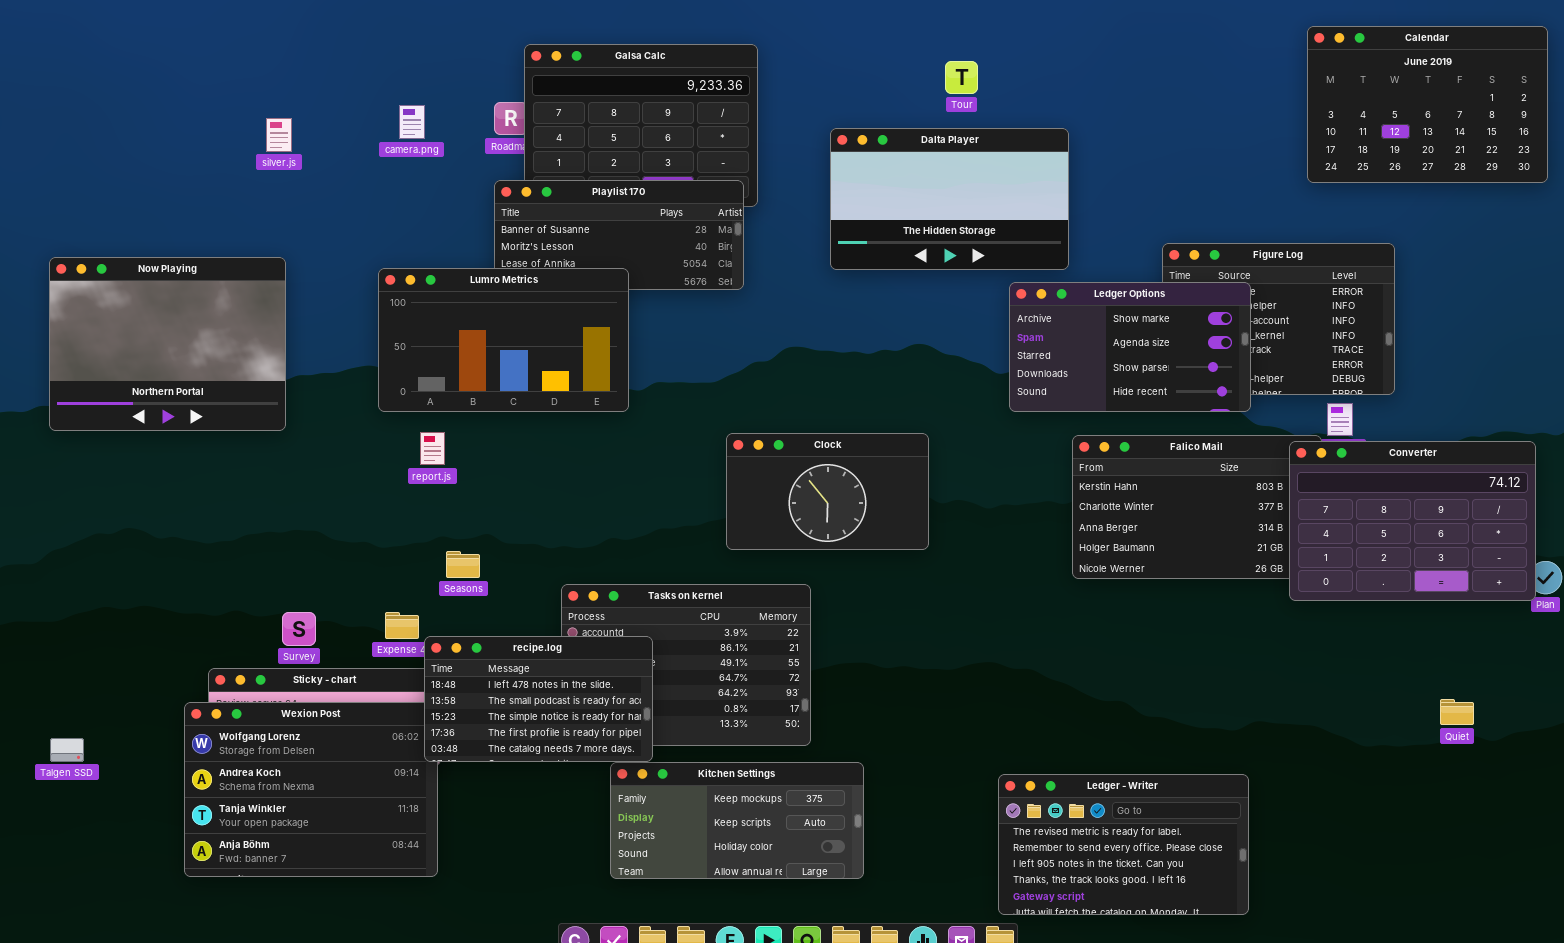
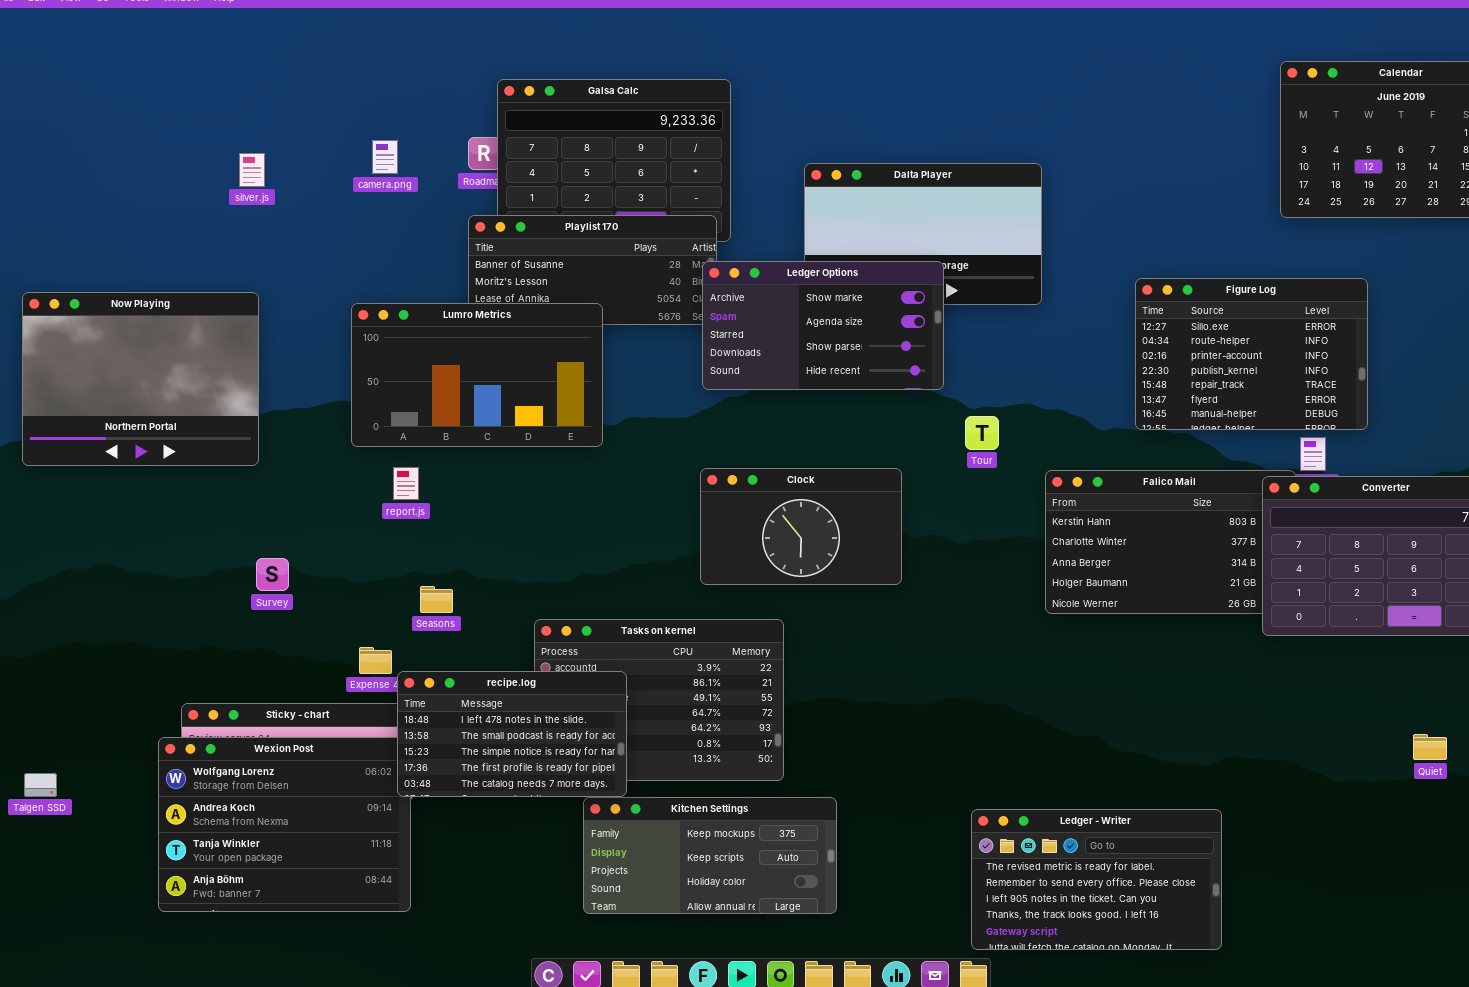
Tour: [945,61,978,94] -> [965,416,999,450], moved
Ledger Options: [1009,282,1251,412] -> [702,261,944,390], moved
Survey: [282,612,316,646] -> [256,558,289,591], moved

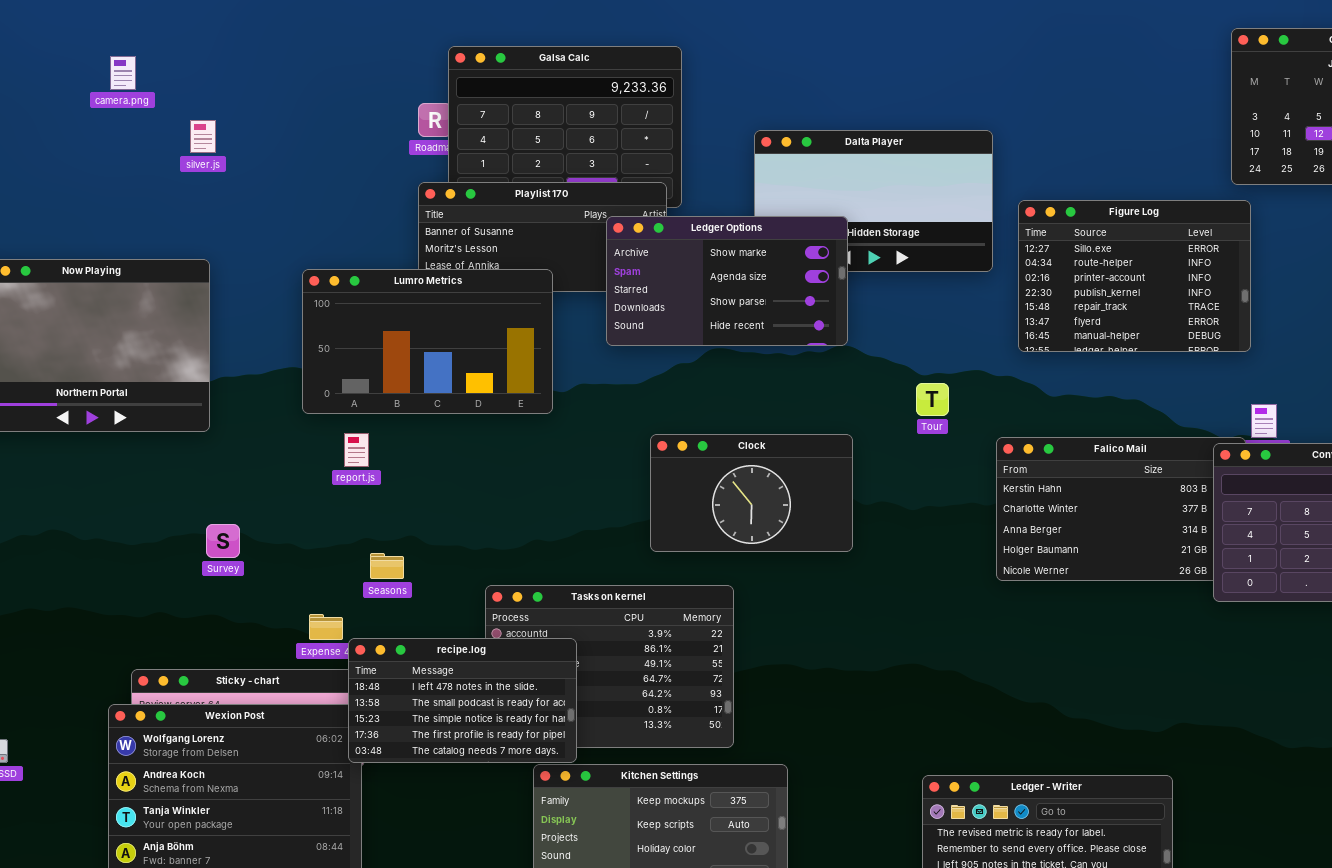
camera.png: [372,140,398,174] -> [110,56,136,90], moved
Ledger Options: [702,261,944,390] -> [606,216,848,346], moved
Figure Log: [1135,278,1368,430] -> [1018,200,1251,352], moved

